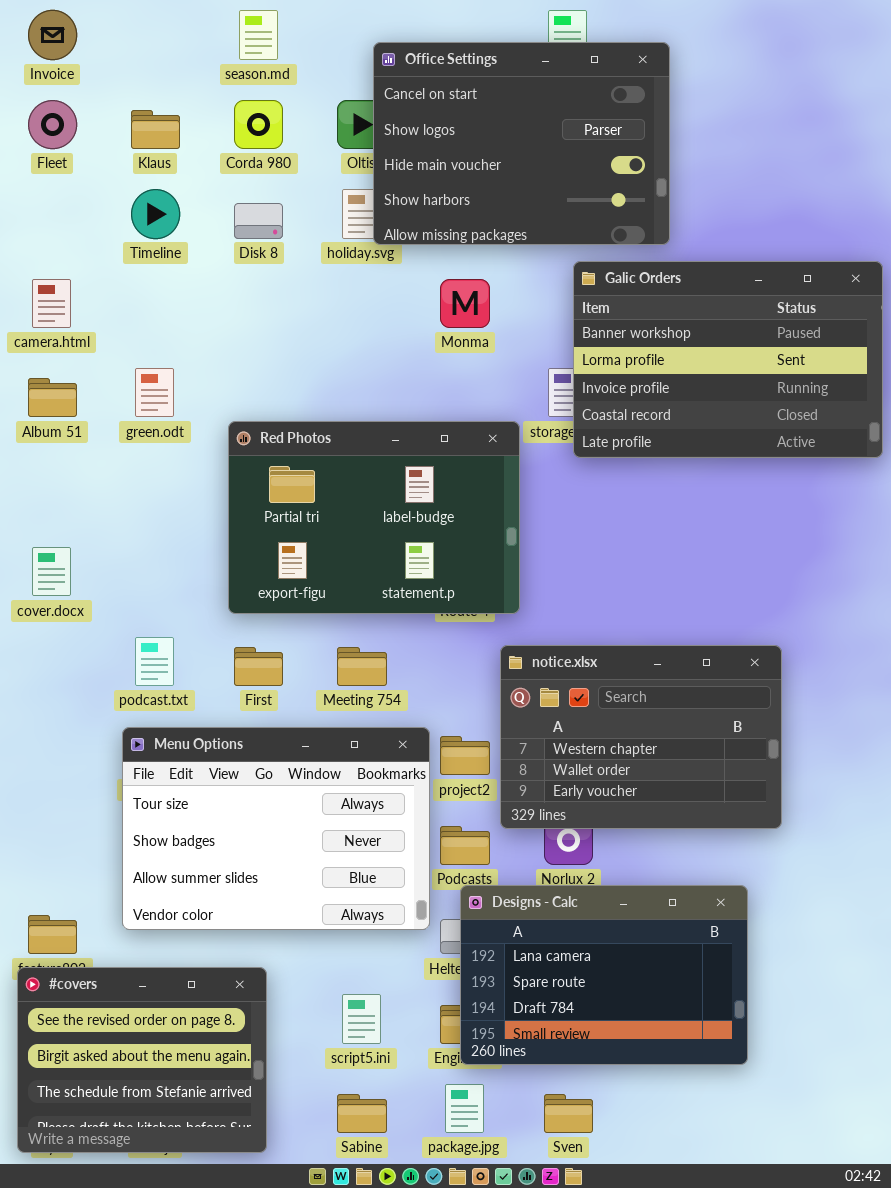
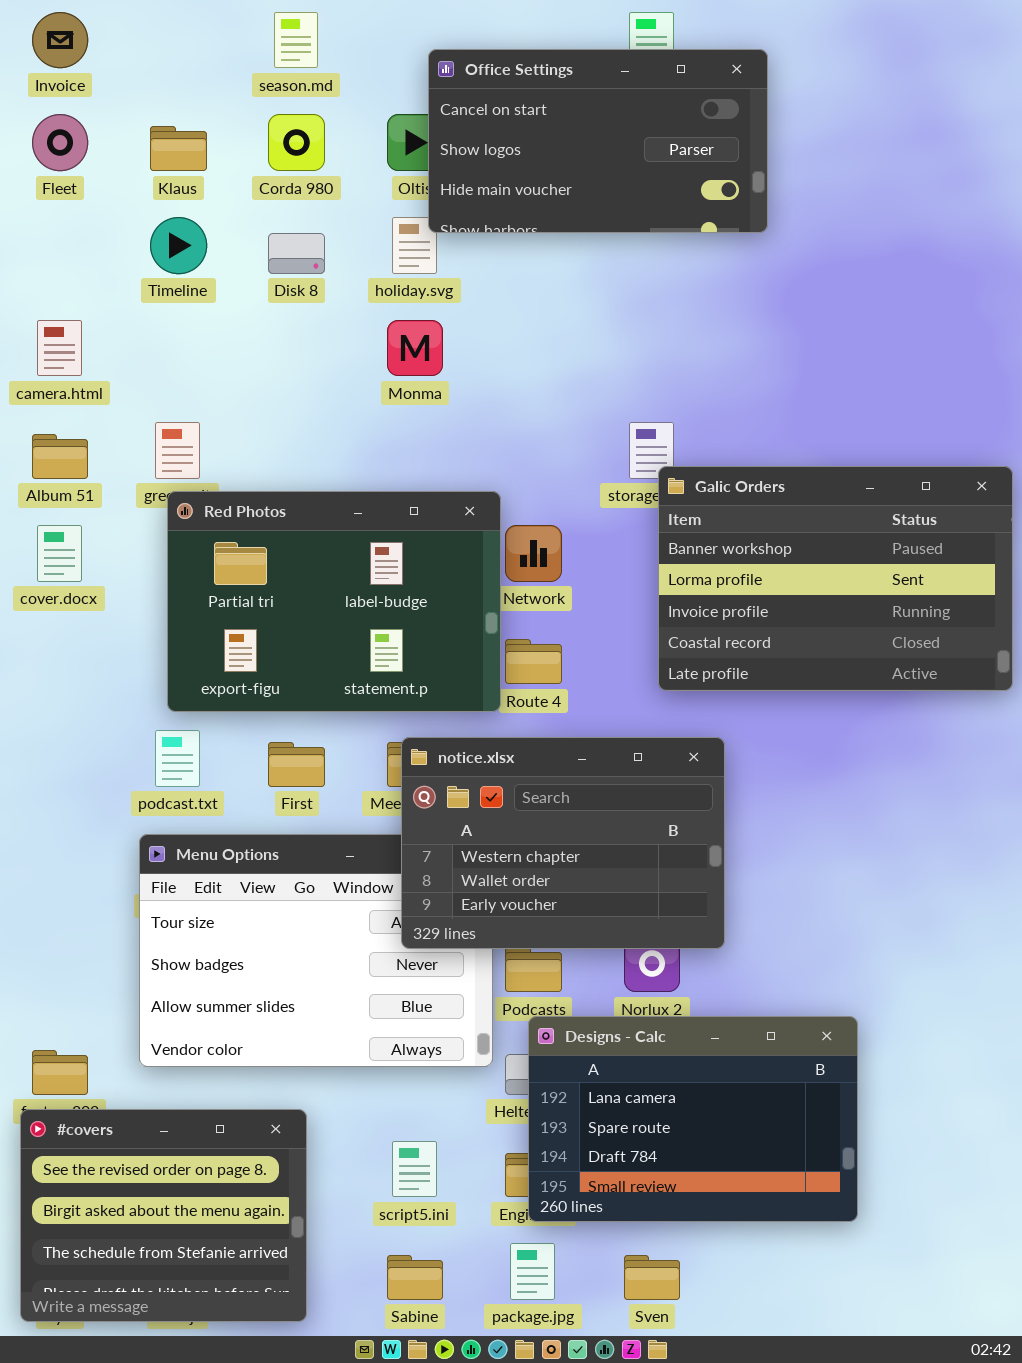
Office Settings: [373,42,670,245] -> [428,49,768,233], resized
Galic Orders: [573,261,883,458] -> [658,466,1013,691], moved
Monma: [440,279,490,328] -> [387,320,443,376], moved
Red Photos: [228,421,520,614] -> [167,491,501,712], moved
cover.docx: [32,547,71,596] -> [37,525,82,582], moved
notice.xlsx: [500,645,782,829] -> [401,737,725,949], moved

